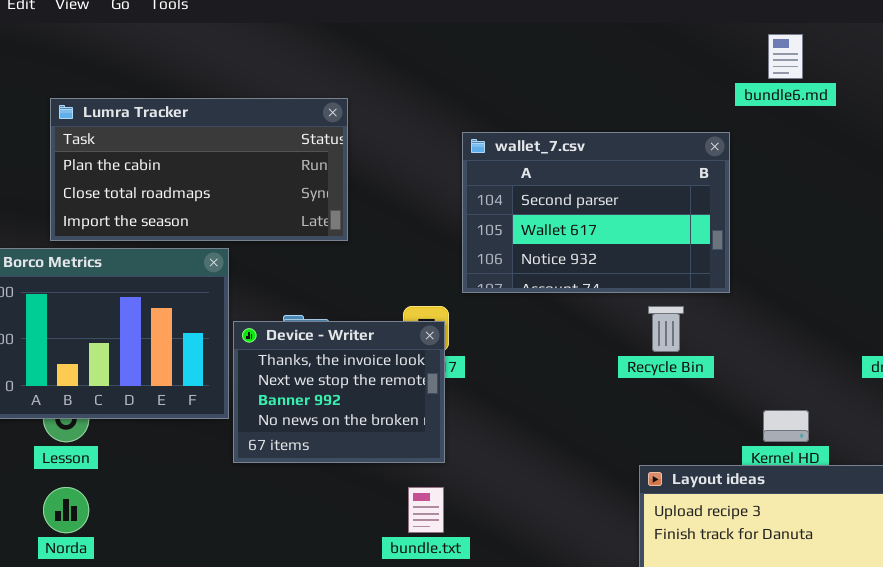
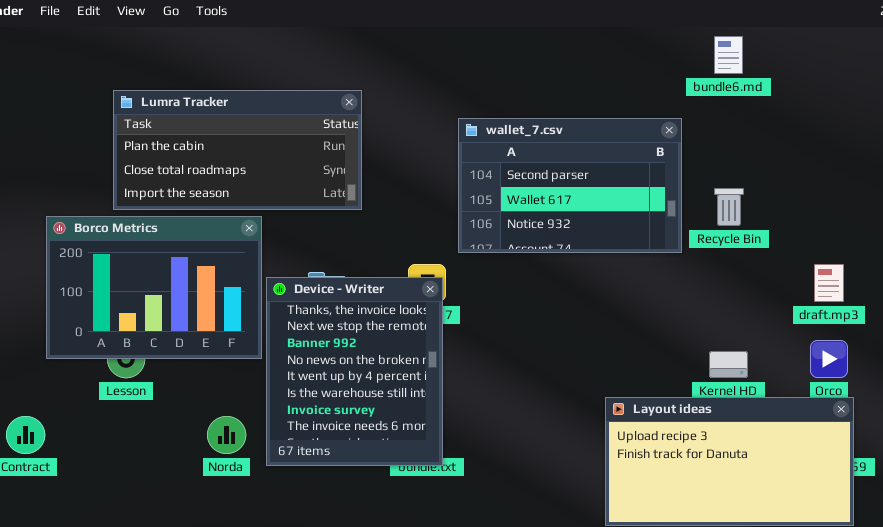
Recycle Bin: [648,306,684,352] -> [714,188,744,226], moved
Device - Writer: [233,321,445,463] -> [266,277,443,466], resized
Norda: [43,487,89,533] -> [207,416,246,454], moved

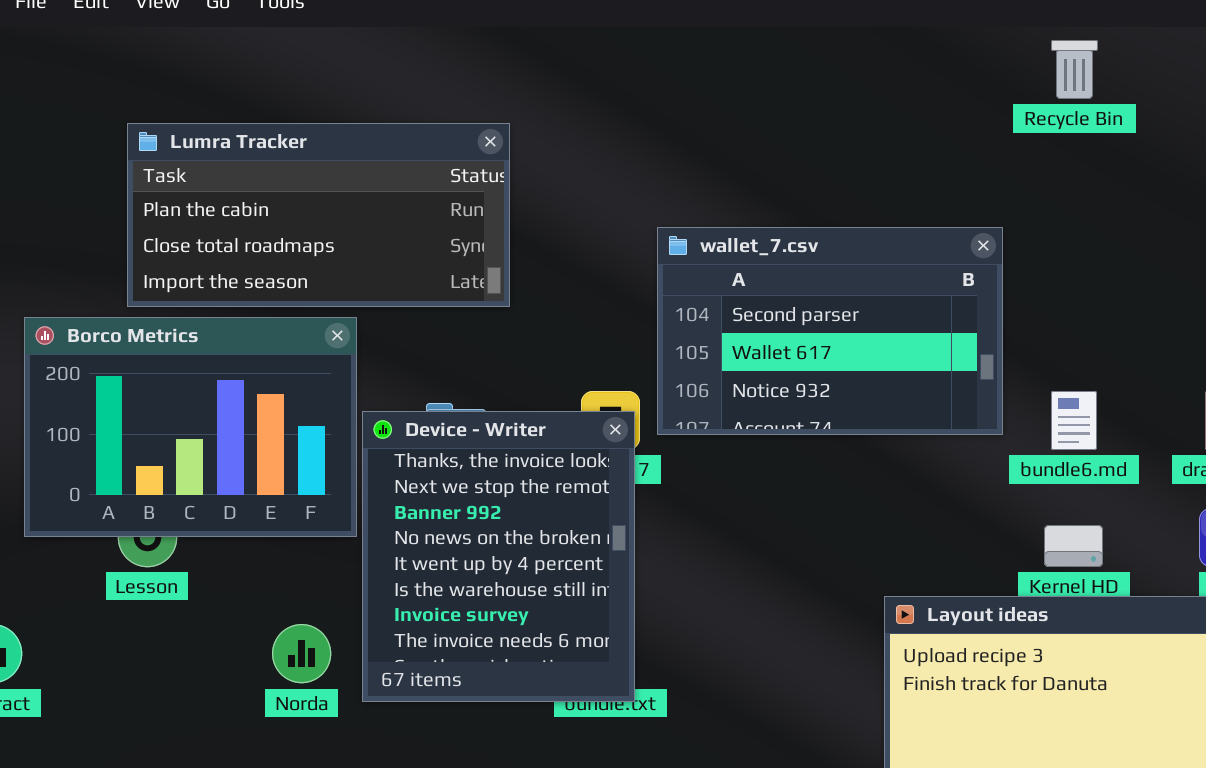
bundle6.md: [714,36,743,74] -> [1051,391,1097,450], moved
wallet_7.csv: [458,118,682,253] -> [657,227,1003,435], moved
Recycle Bin: [714,188,744,226] -> [1051,40,1098,99], moved

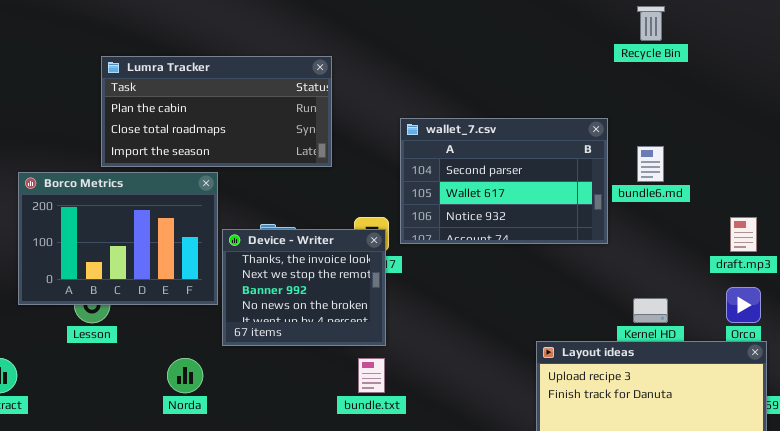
Lumra Tracker: [127,123,510,307] -> [101,56,332,167], moved
bundle6.md: [1051,391,1097,450] -> [637,146,664,182], moved
Device - Writer: [362,411,635,702] -> [222,229,386,346], resized

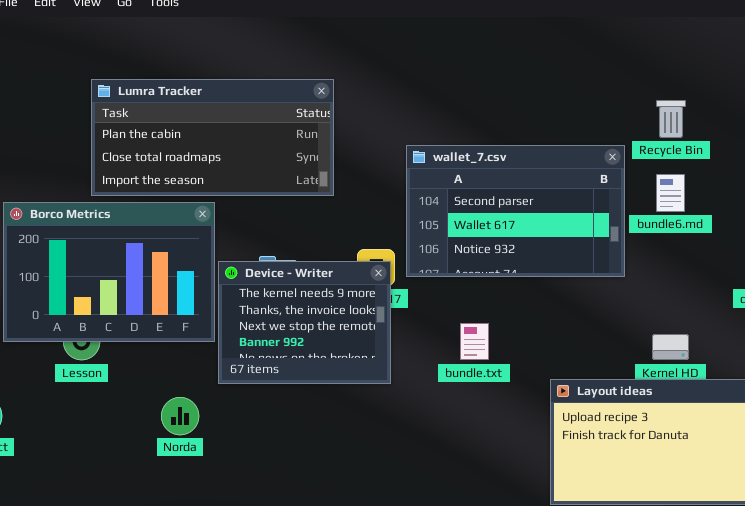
Recycle Bin: [637,6,665,41] -> [656,100,686,138], moved
Device - Writer: [222,229,386,346] -> [218,261,391,384], scrolled up 1 row
bundle.txt: [358,358,385,393] -> [460,323,489,360], moved

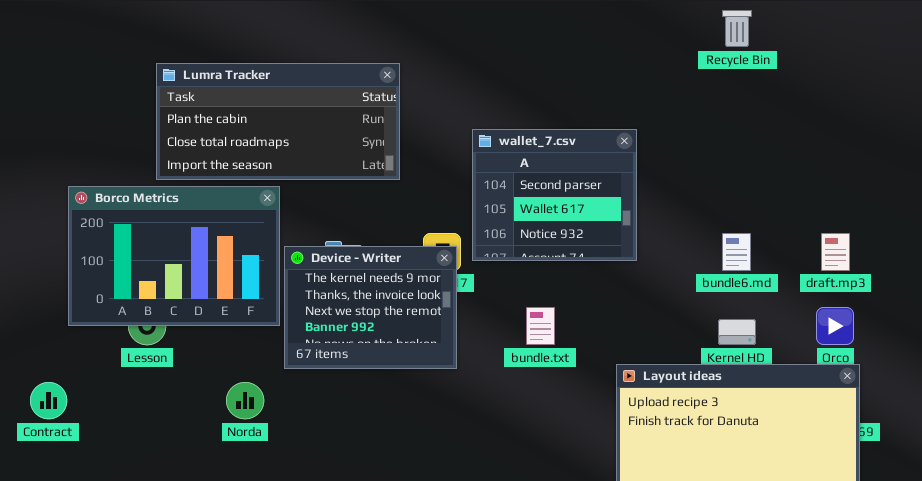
Recycle Bin: [656,100,686,138] -> [722,10,752,47], moved
wallet_7.csv: [406,145,625,277] -> [472,129,637,261], resized
bundle6.md: [656,174,685,212] -> [722,233,751,271], moved

